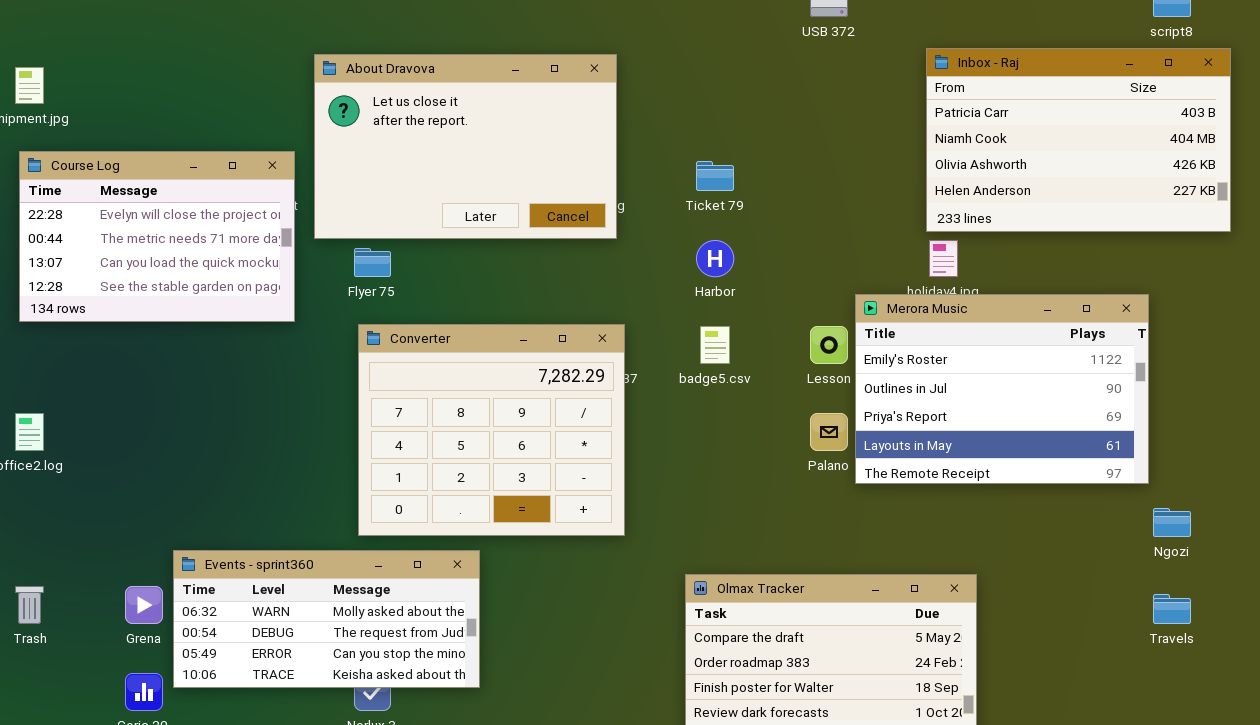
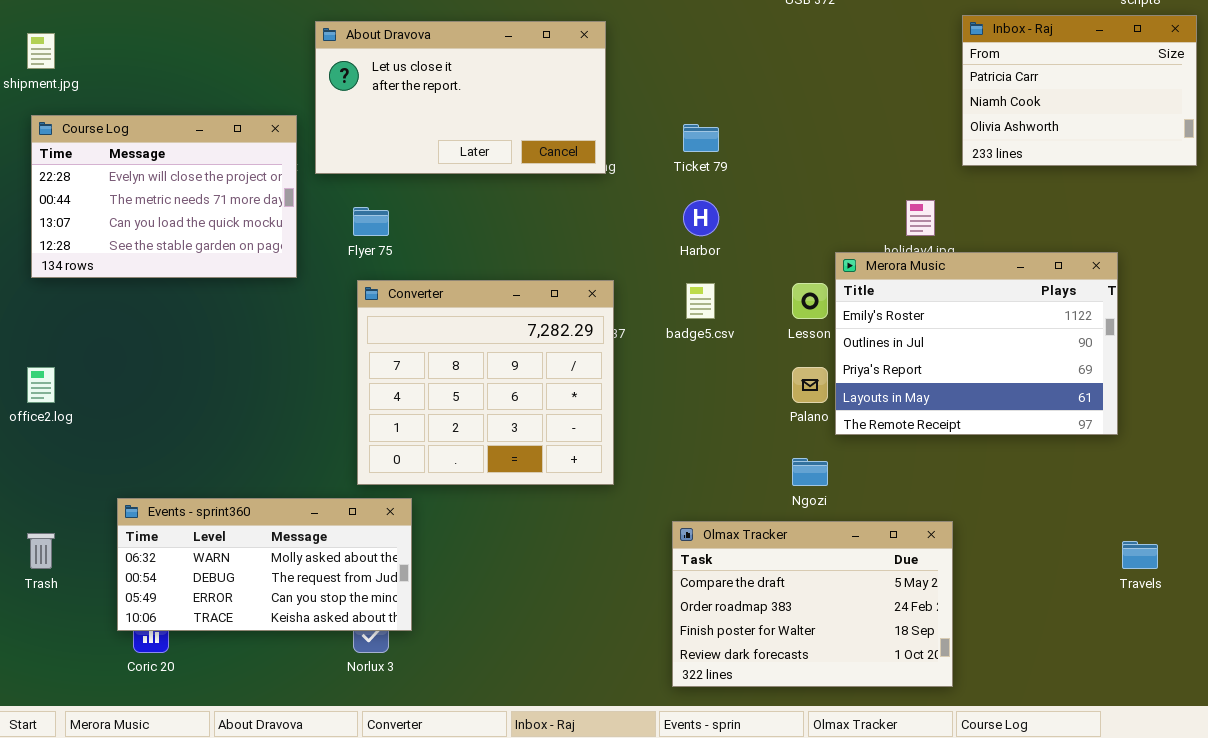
Inbox - Raj: [926,48,1231,232] -> [962,15,1197,166], resized
About Dravova: [314,54,617,239] -> [315,21,606,174], resized
Ngozi: [1153,508,1191,537] -> [792,458,828,486], moved
Events - sprint360: [173,550,480,688] -> [117,498,412,631], moved

